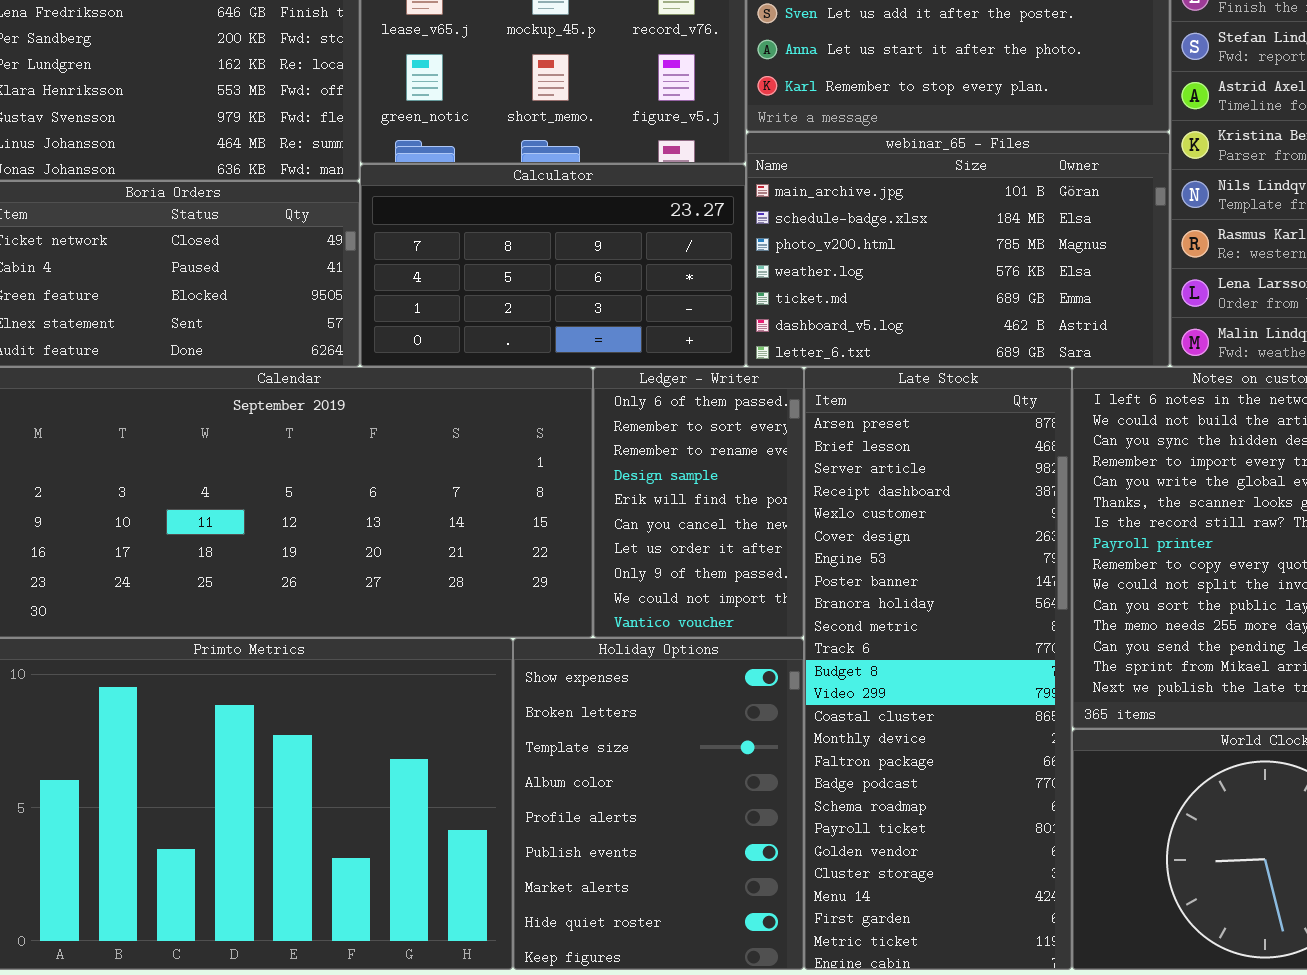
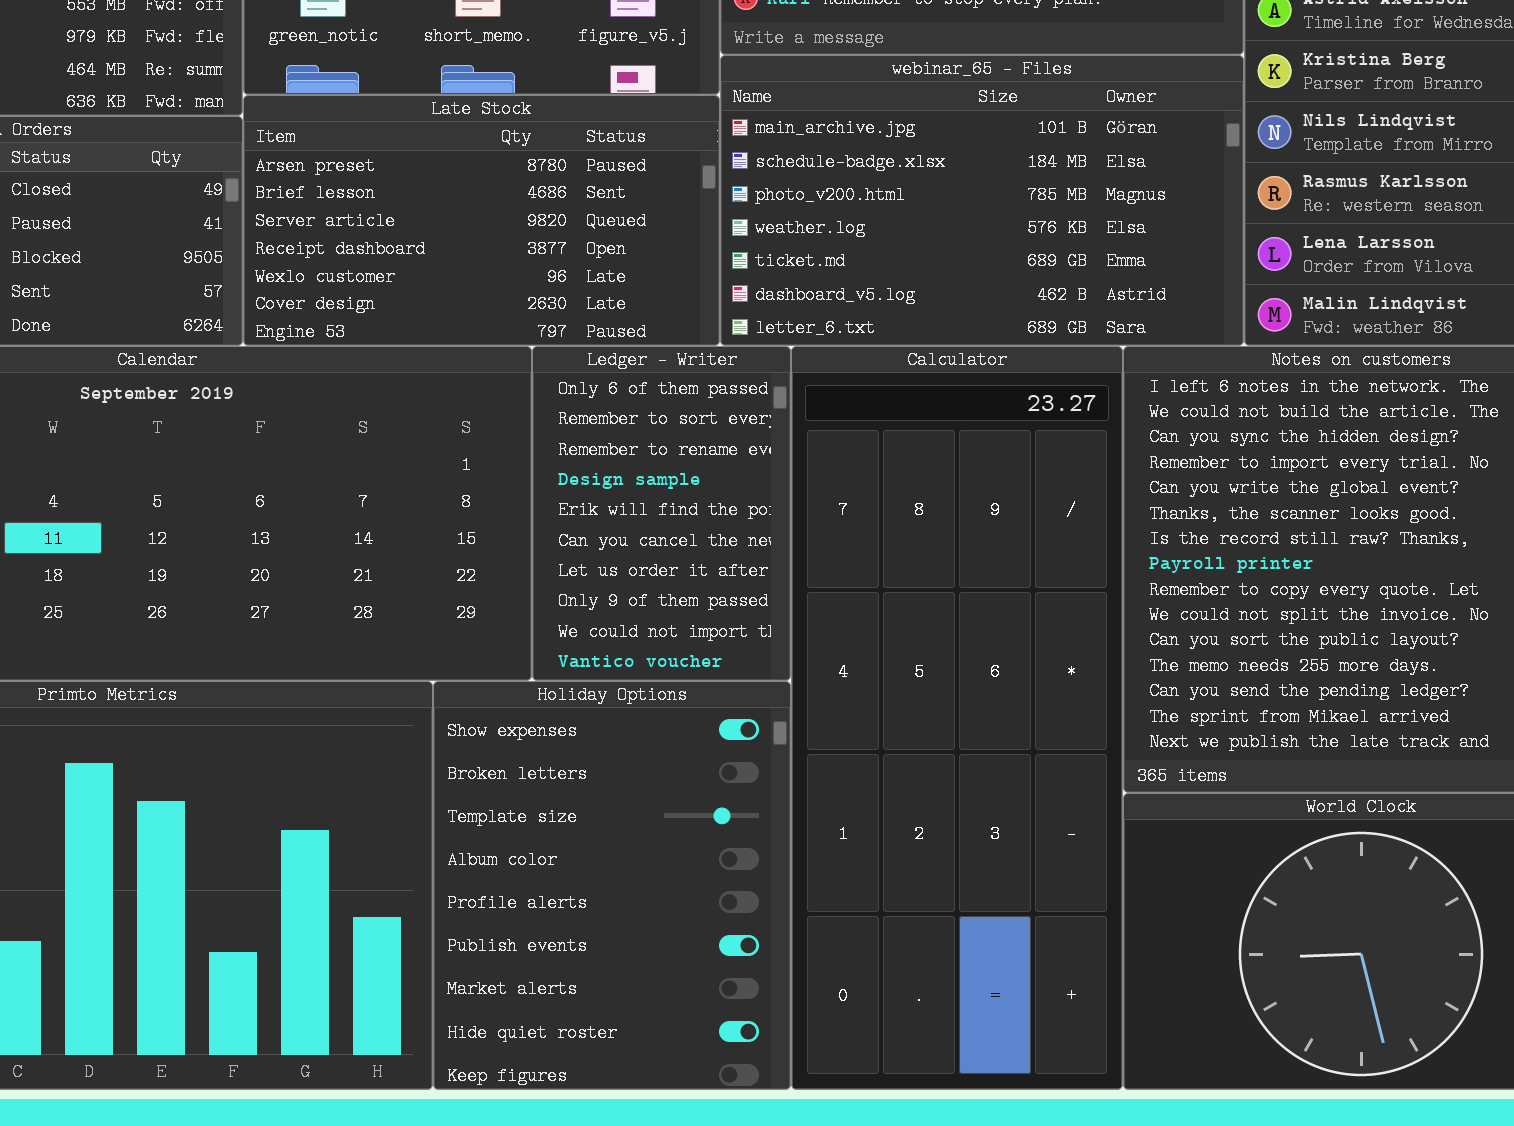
Calculator: [360,164,746,367] -> [791,346,1123,1090], moved, resized
Late Stock: [804,367,1072,970] -> [243,95,720,346], moved, resized

